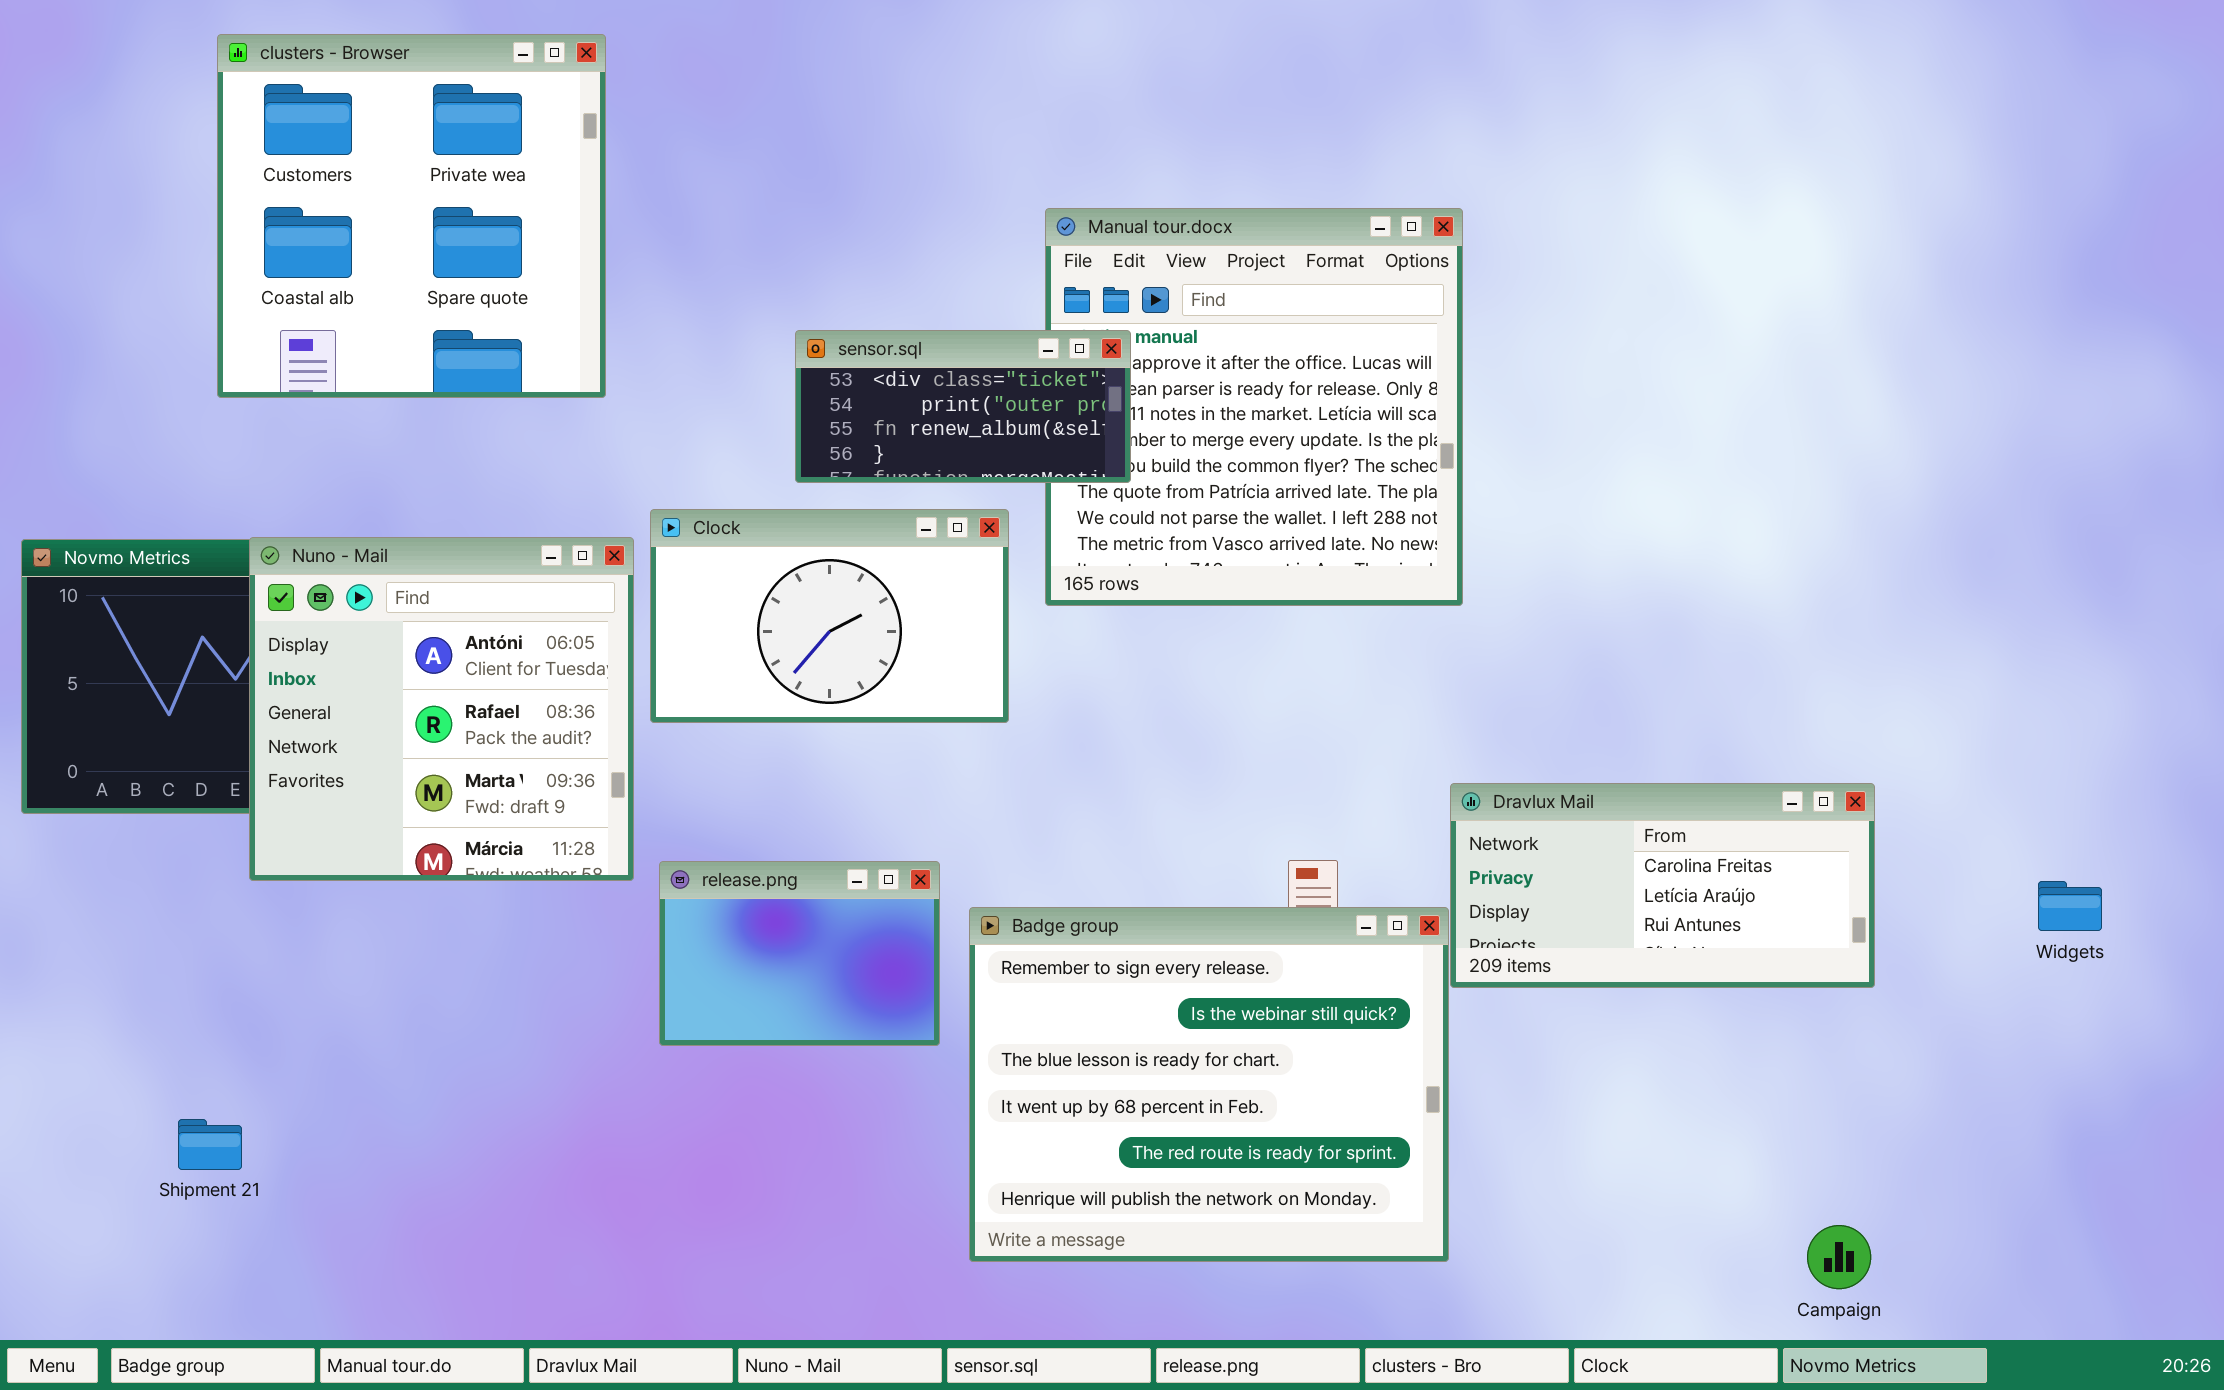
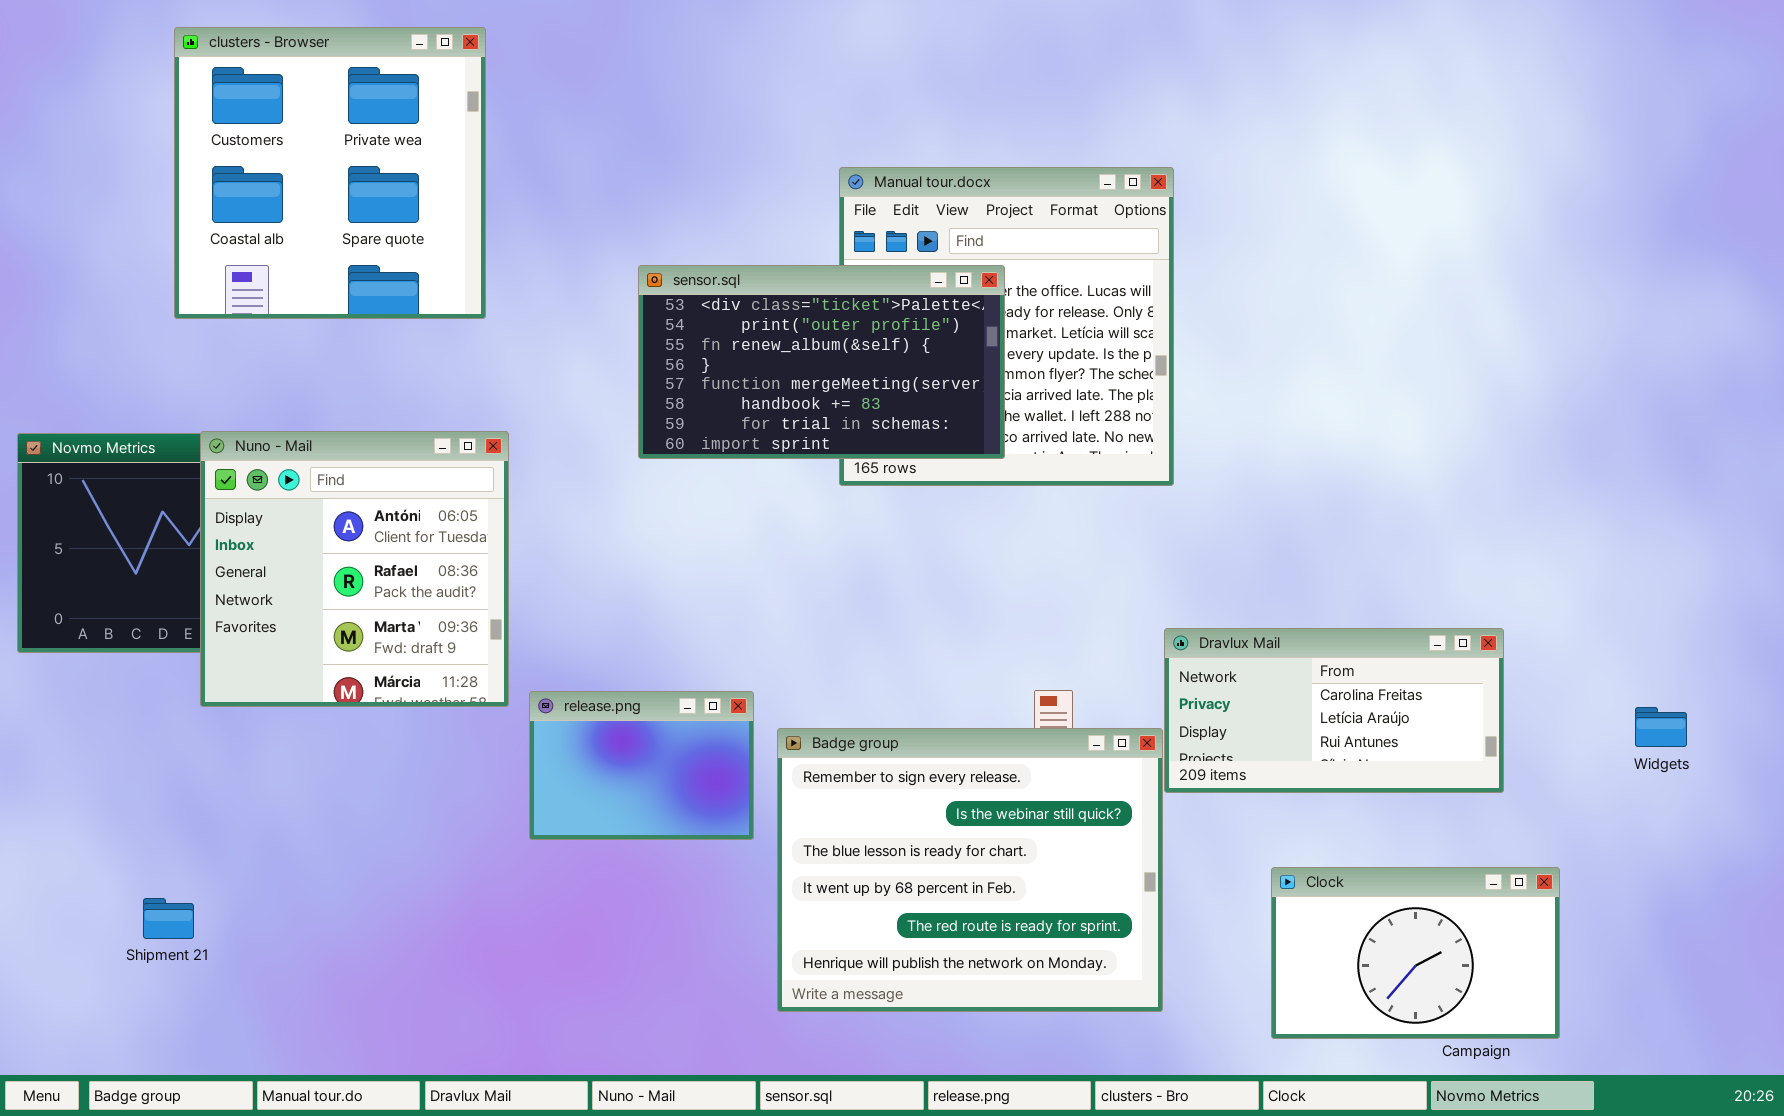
sensor.sql: [795,330,1131,483] -> [638,265,1005,459], resized
Clock: [650,509,1009,723] -> [1271,867,1560,1039], moved

